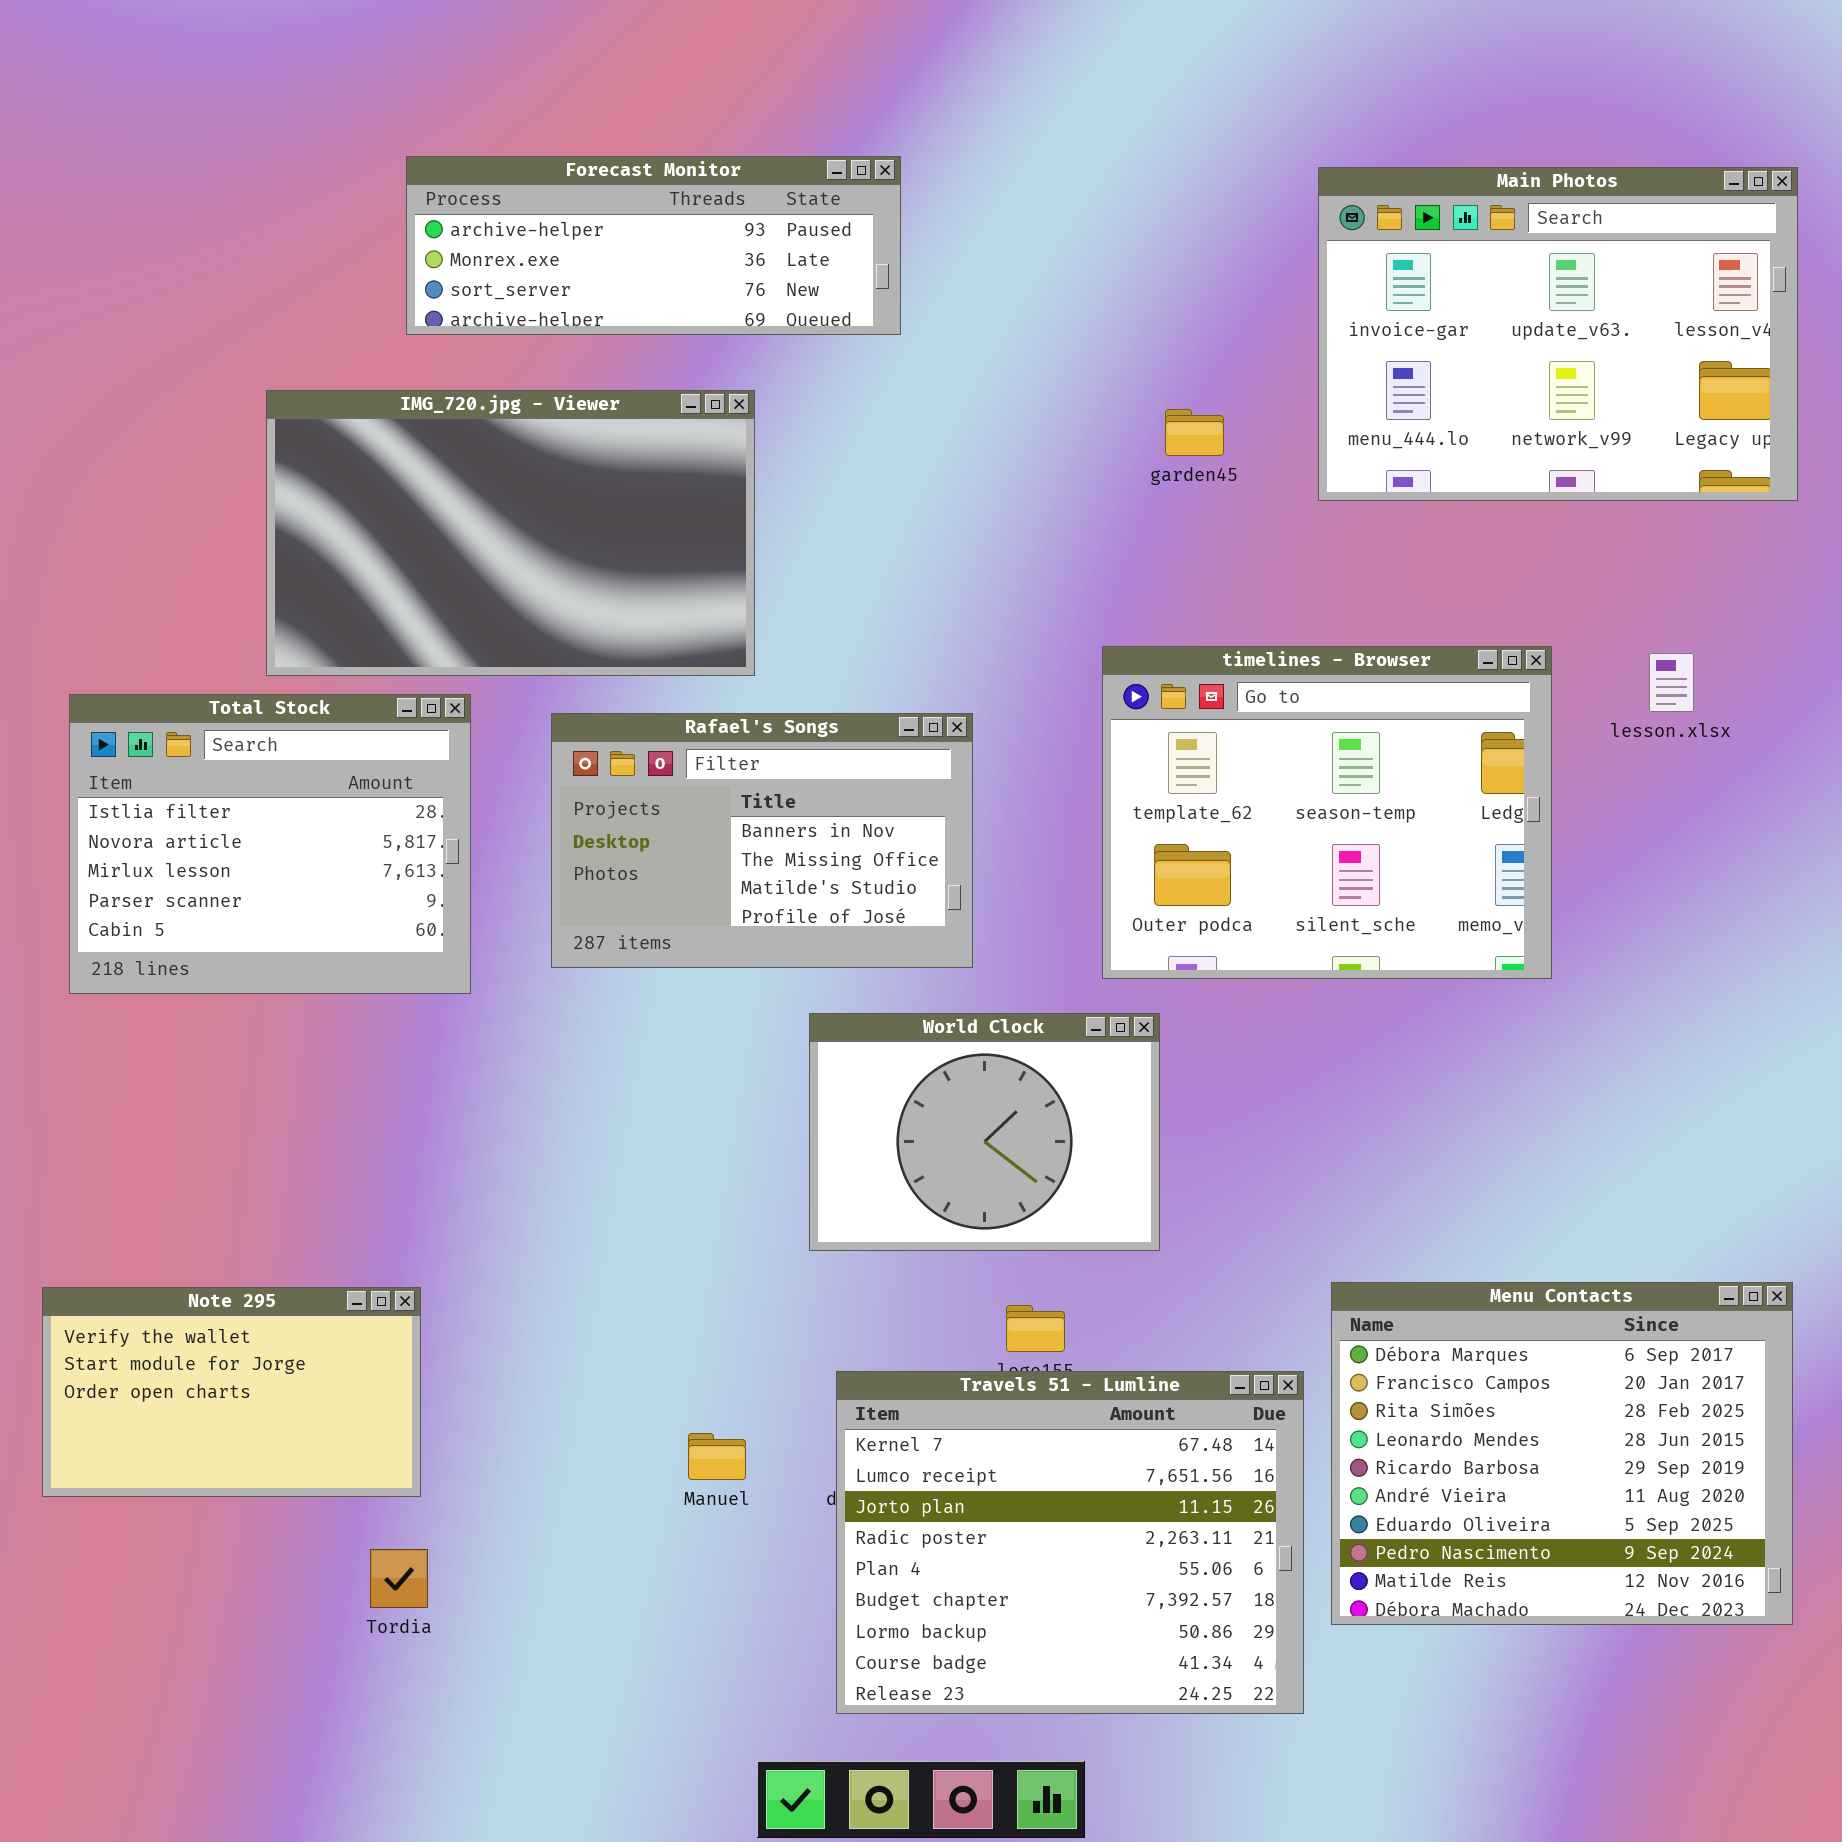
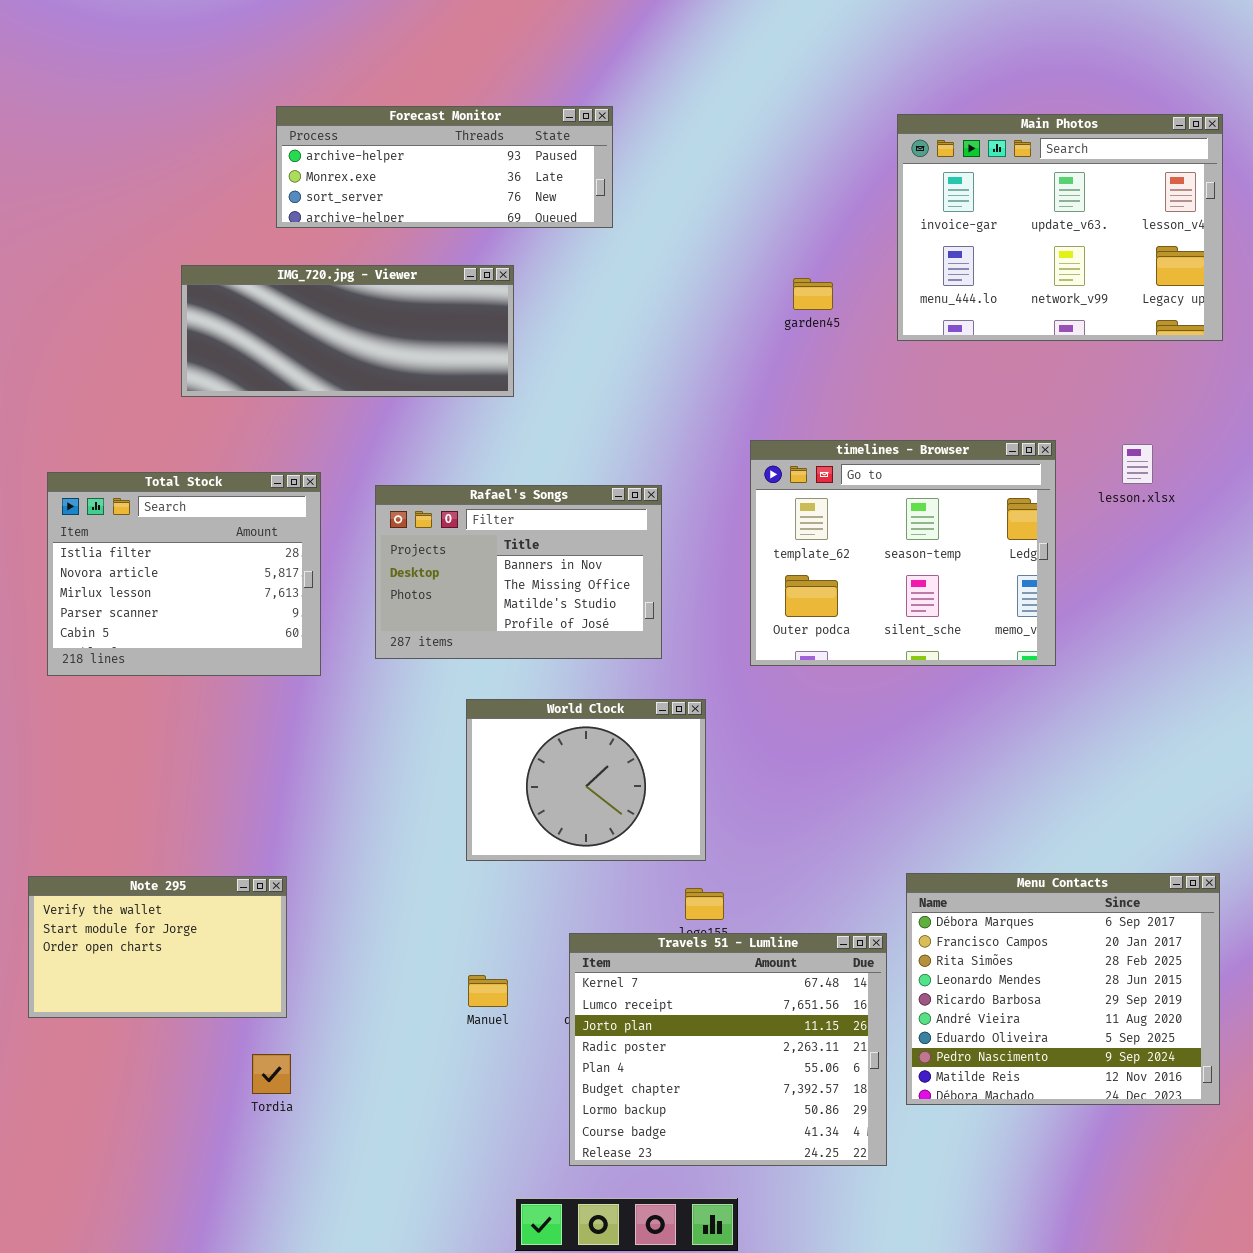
IMG_720.jpg - Viewer: [266,390,755,676] -> [181,265,514,397], resized
World Clock: [809,1013,1160,1251] -> [466,699,706,861], moved

